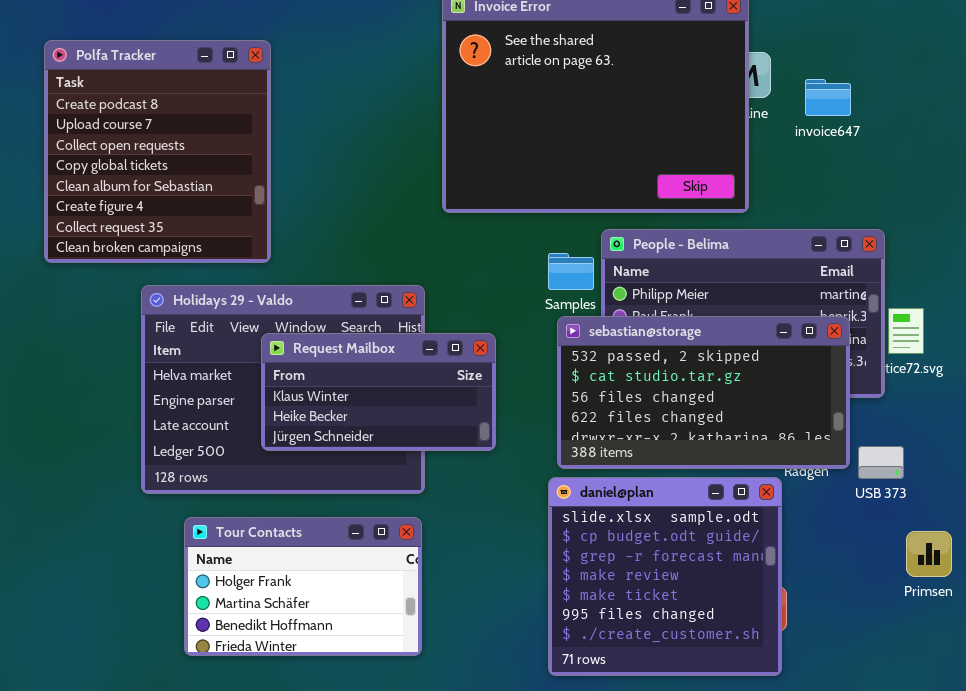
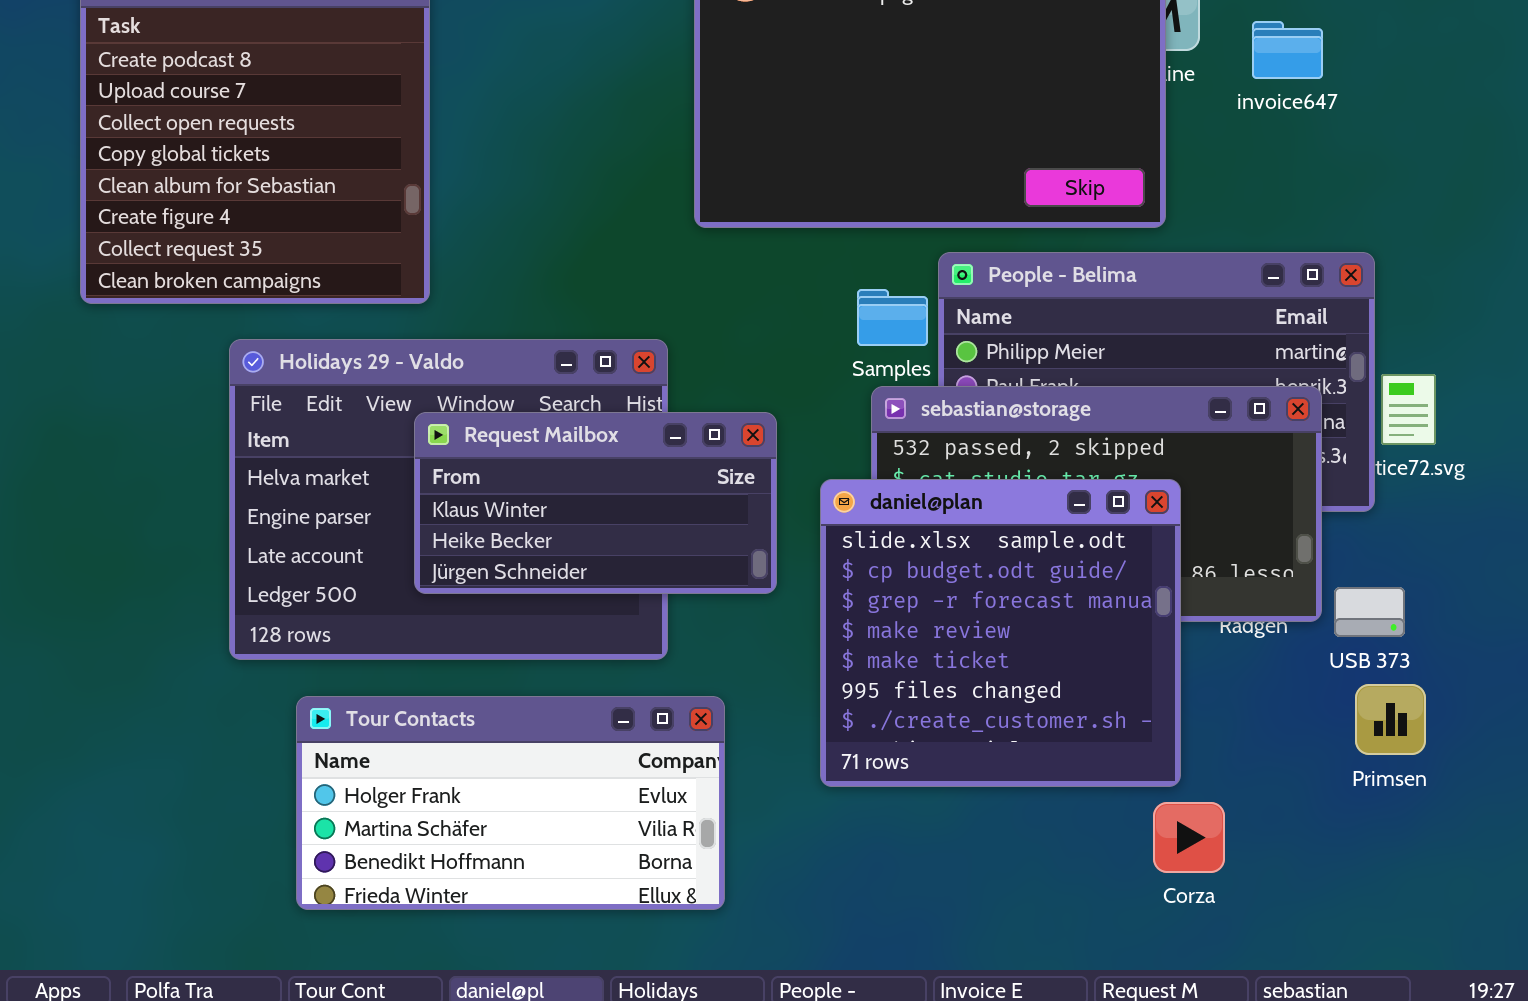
daniel@plan: [548,477,782,676] -> [820,479,1181,787], moved
Tour Contacts: [184,517,422,656] -> [296,696,725,910], resized
Primsen: [906,531,952,577] -> [1355,684,1426,755], moved

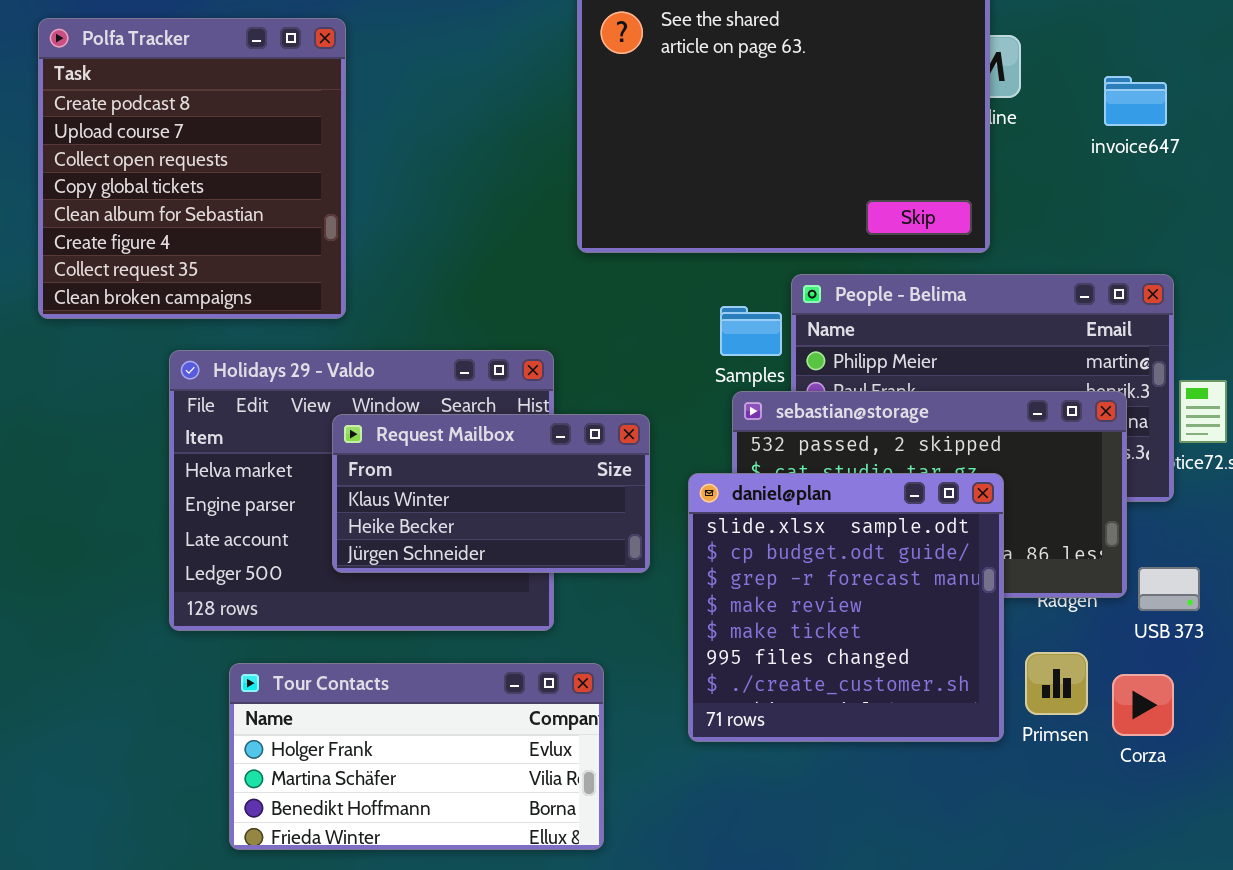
invoice647: [1252,21,1323,79] -> [1104,76,1167,126], moved
Primsen: [1355,684,1426,755] -> [1025,652,1088,715], moved
Corza: [1153,802,1225,873] -> [1112,674,1174,736], moved

